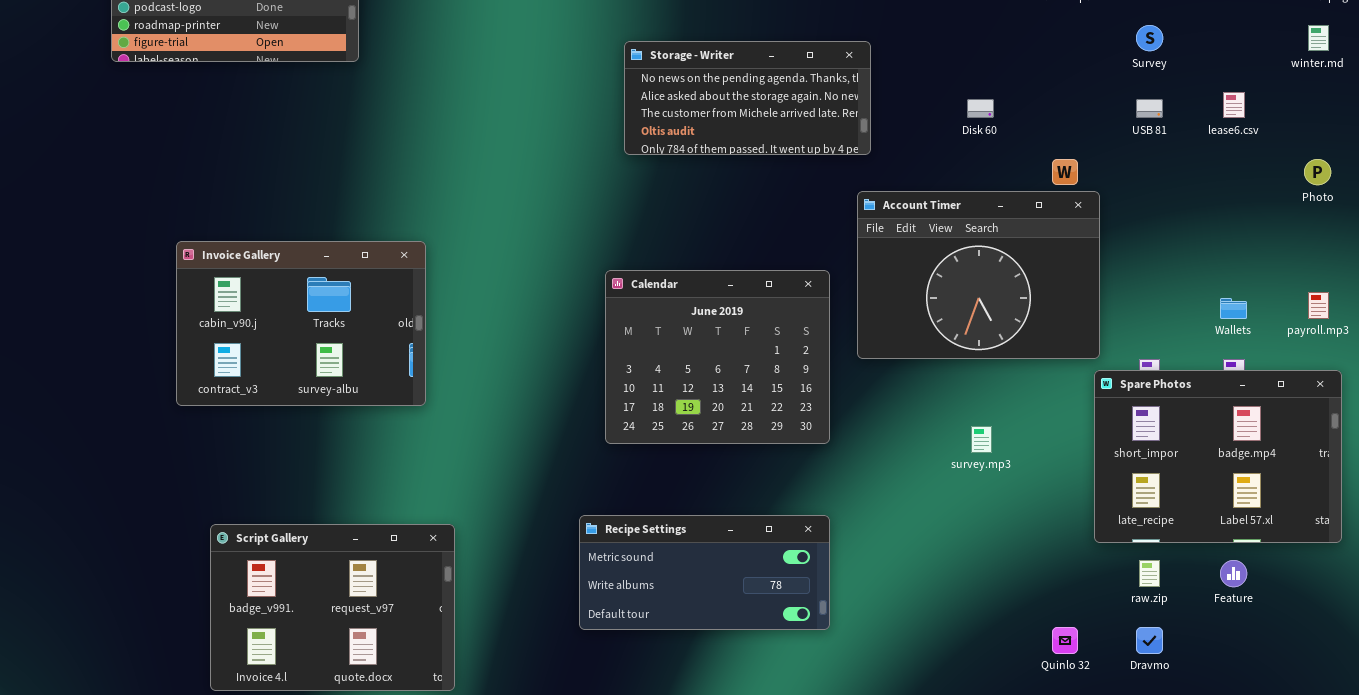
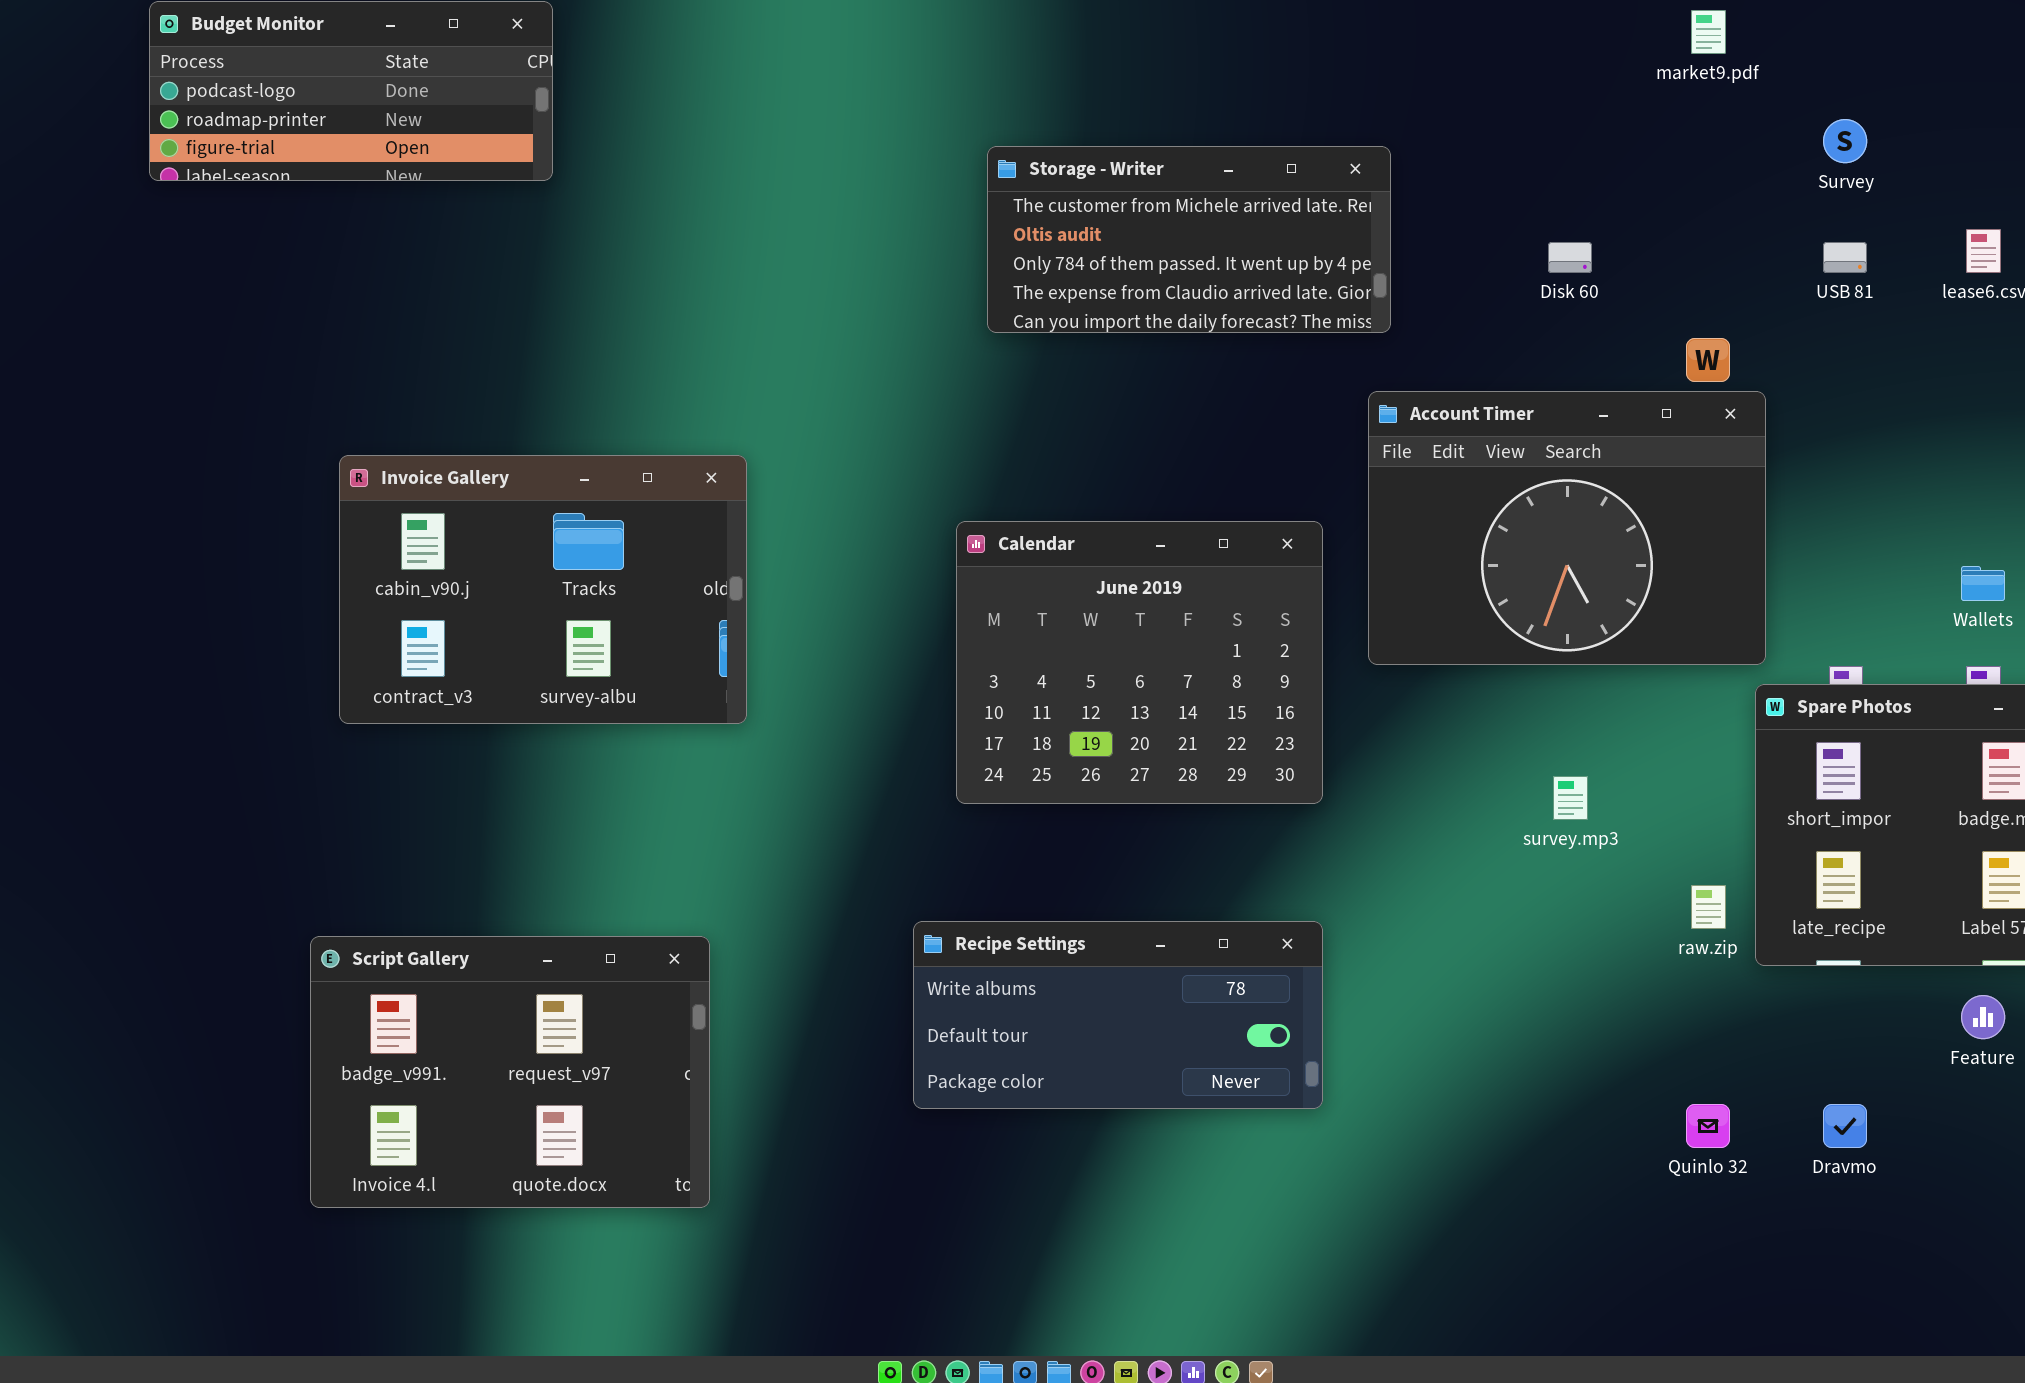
Storage - Writer: [624,41,871,155] -> [987,146,1391,333], scrolled down 2 rows
Invoice Gallery: [176,241,426,406] -> [339,455,747,724], moved
Recipe Settings: [579,515,830,630] -> [913,921,1323,1109], scrolled down 1 row
raw.zip: [1139,560,1160,587] -> [1691,885,1726,929], moved

